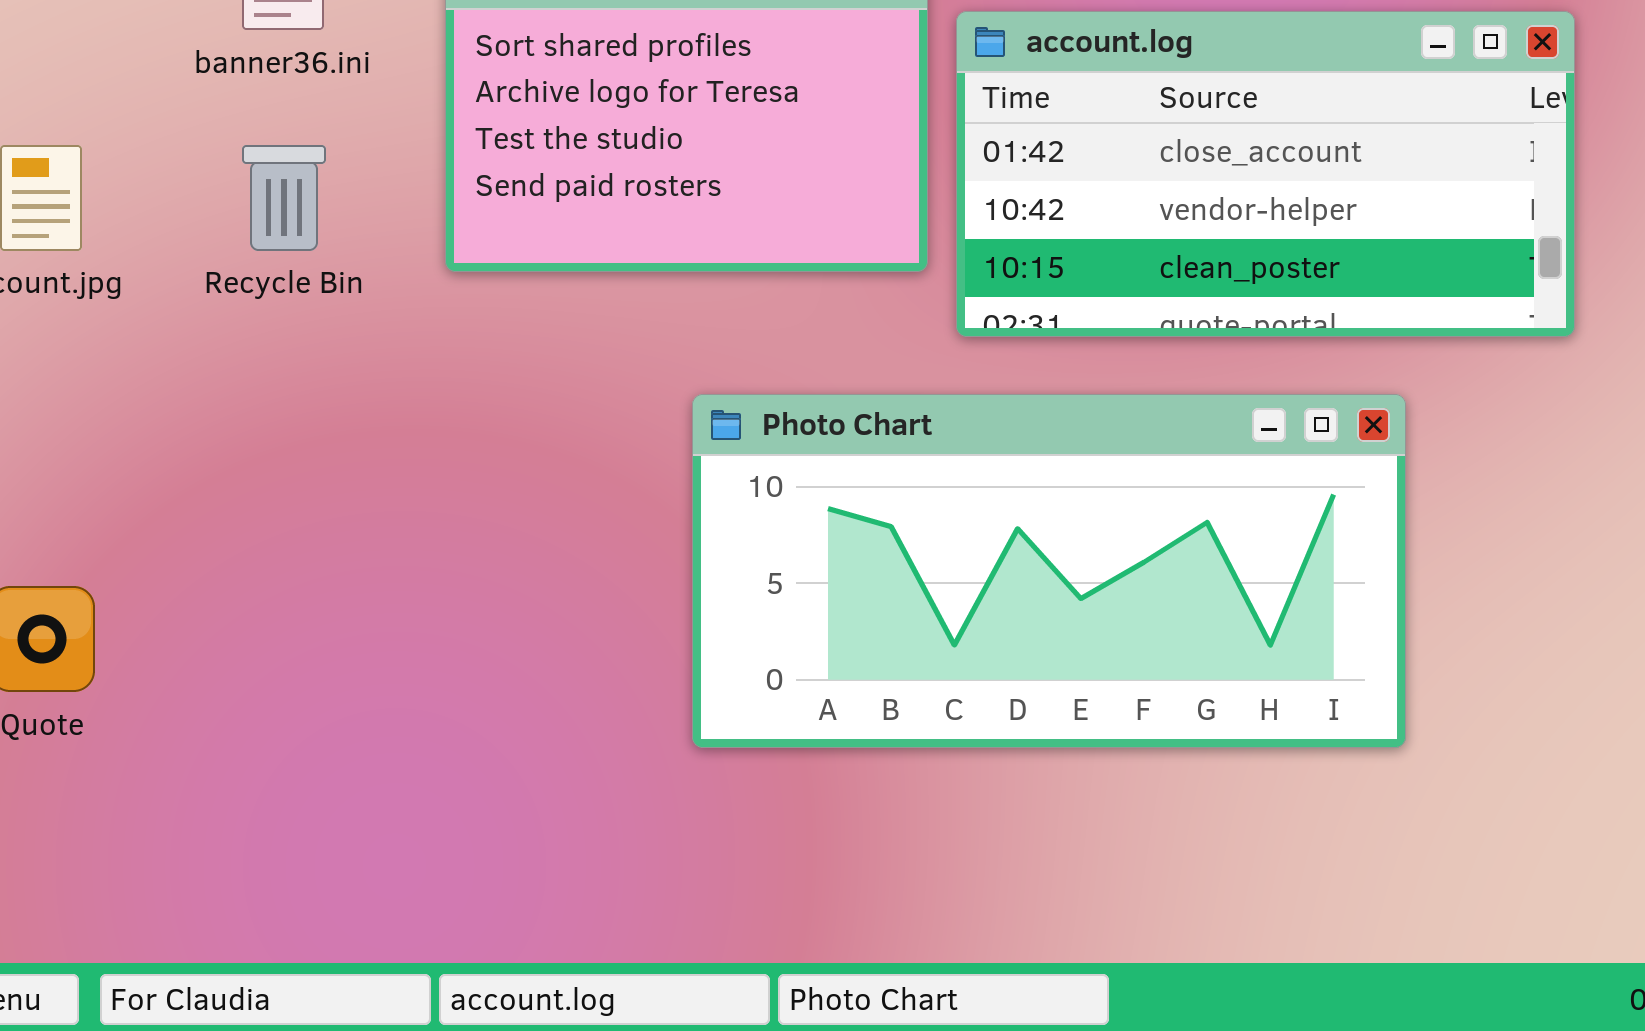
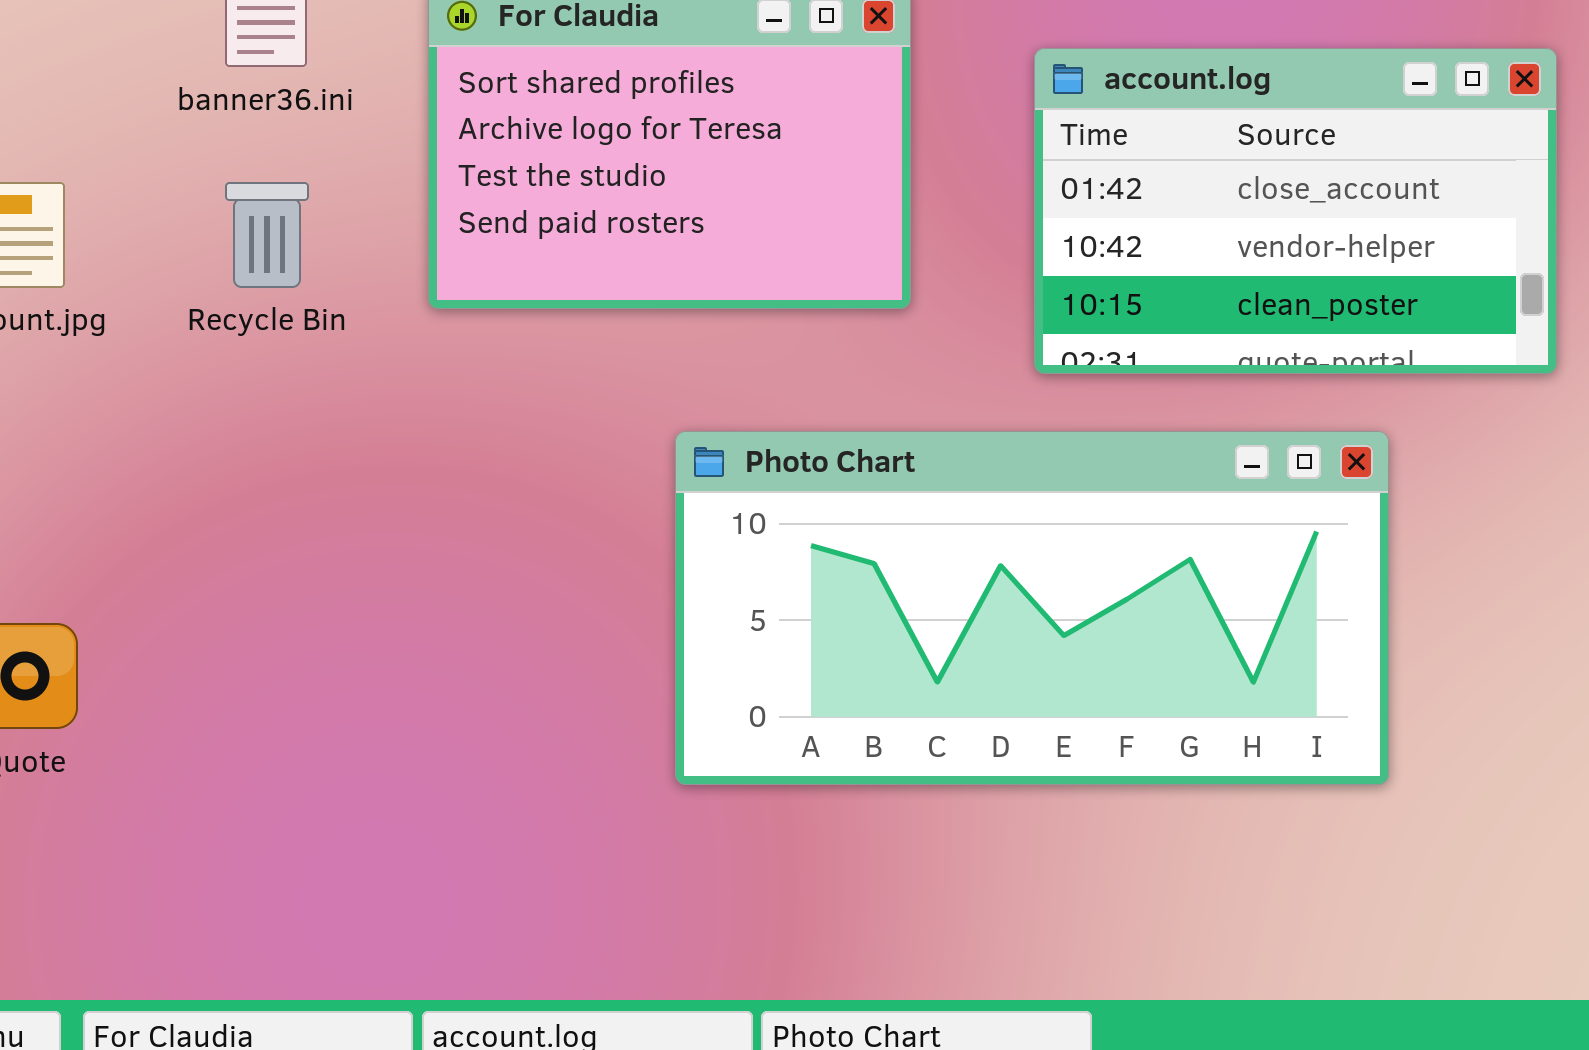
account.log: [956,11,1575,337] -> [1034,48,1557,374], resized

